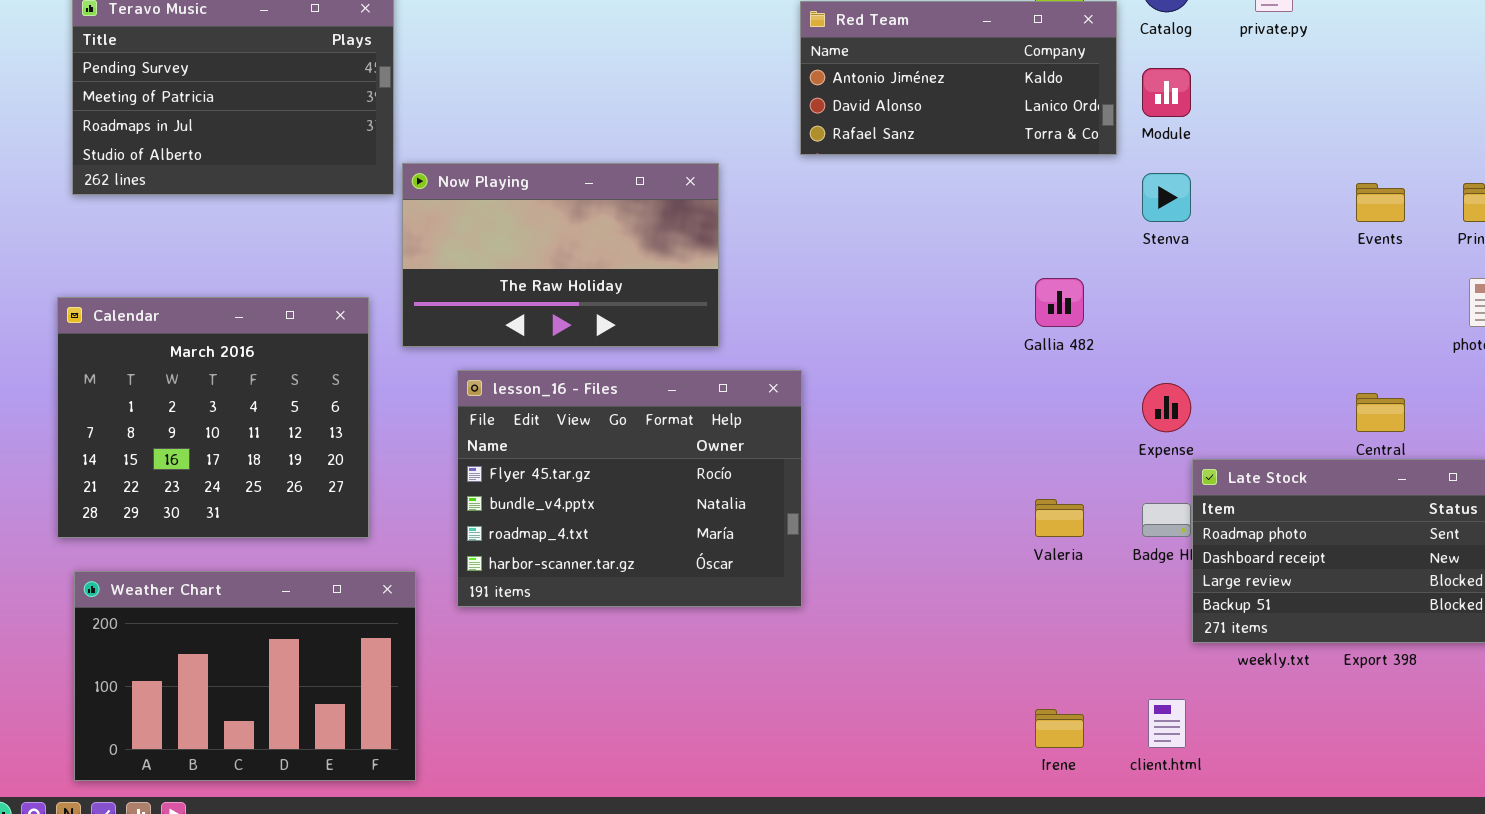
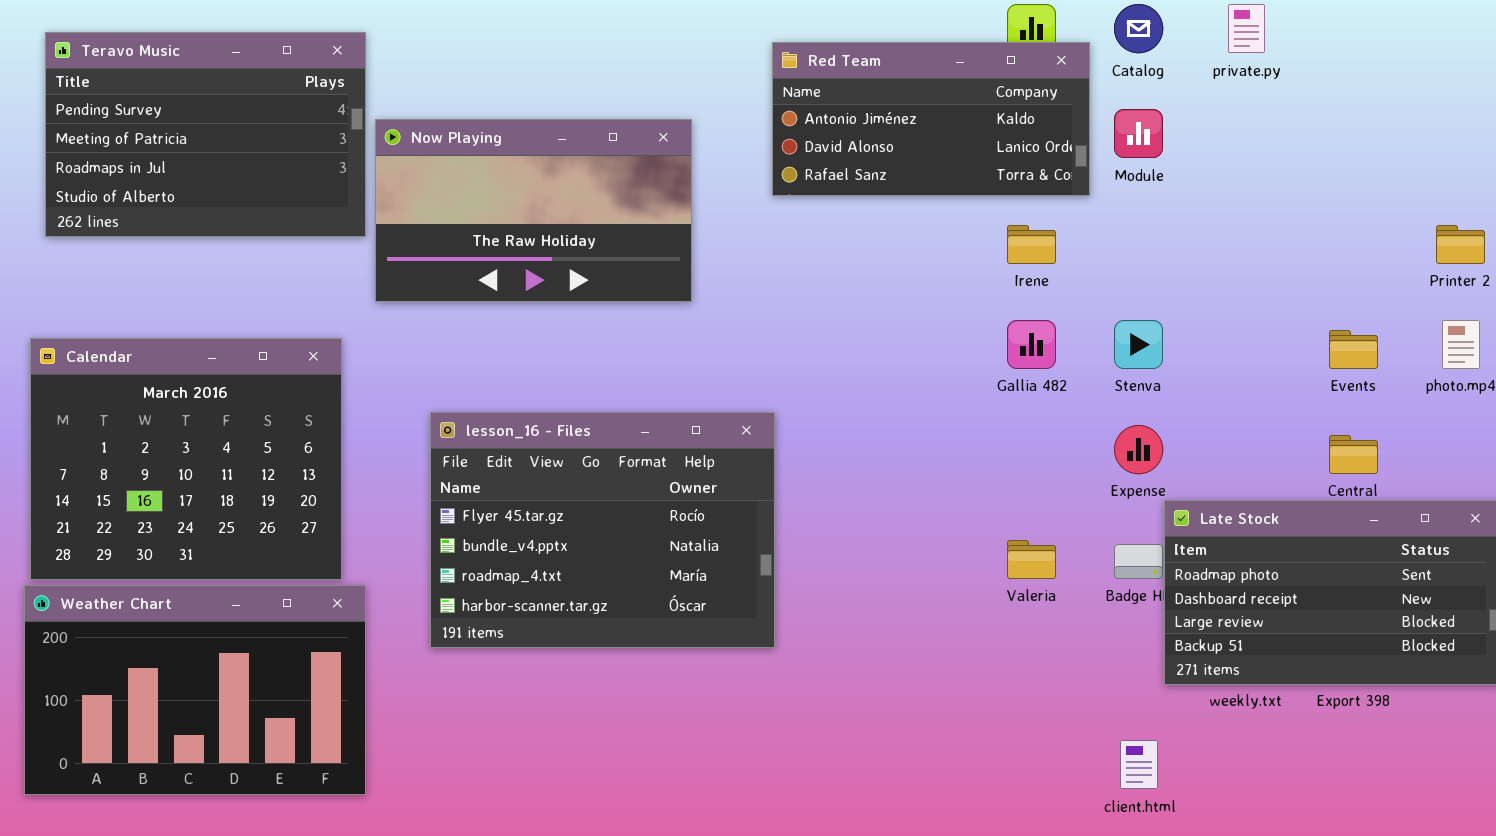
Now Playing: [402,163,719,347] -> [375,119,692,302], moved
Stenva: [1142,173,1191,222] -> [1114,320,1163,369], moved
Events: [1356,183,1405,222] -> [1329,330,1378,369], moved
Weather Chart: [74,571,416,781] -> [24,585,366,795], moved
Irene: [1035,709,1084,748] -> [1007,225,1056,264], moved

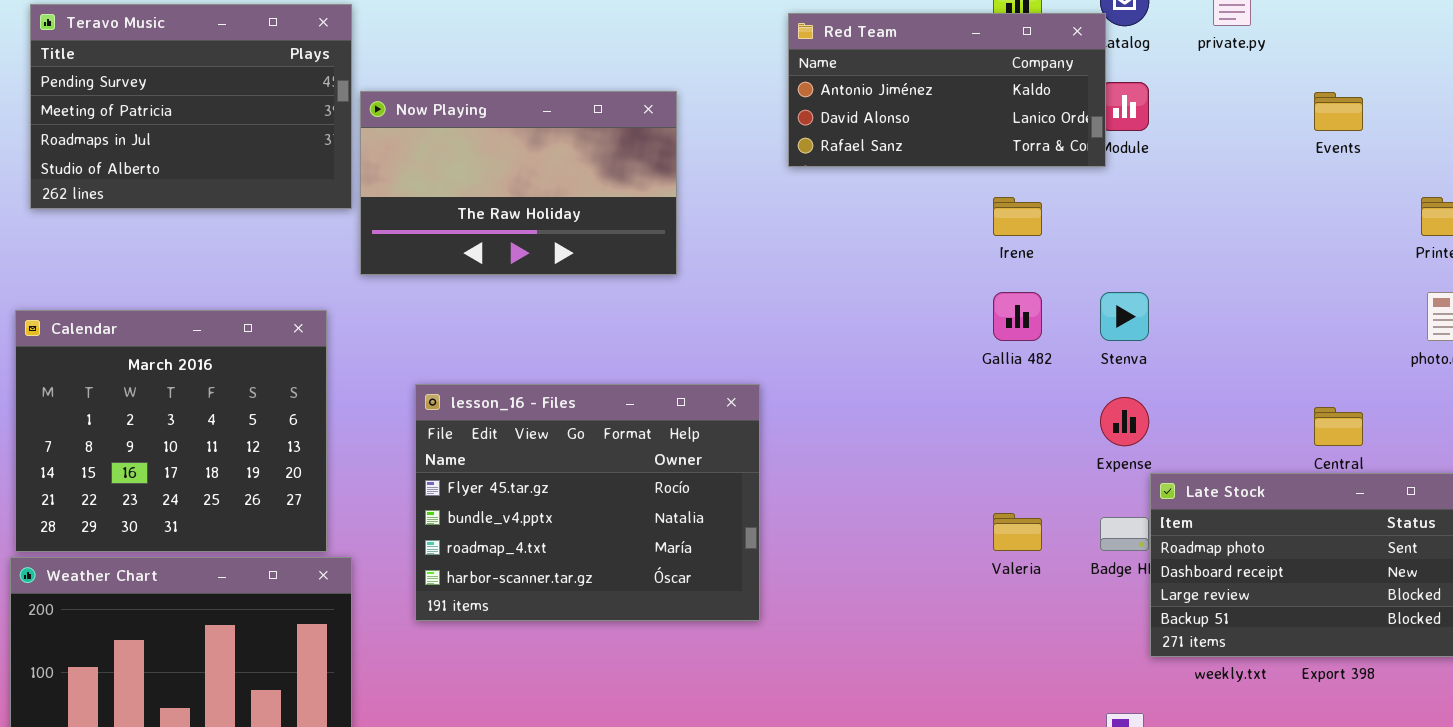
Red Team: [772,42,1090,196] -> [788,13,1106,167], moved
Events: [1329,330,1378,369] -> [1314,92,1363,131], moved

